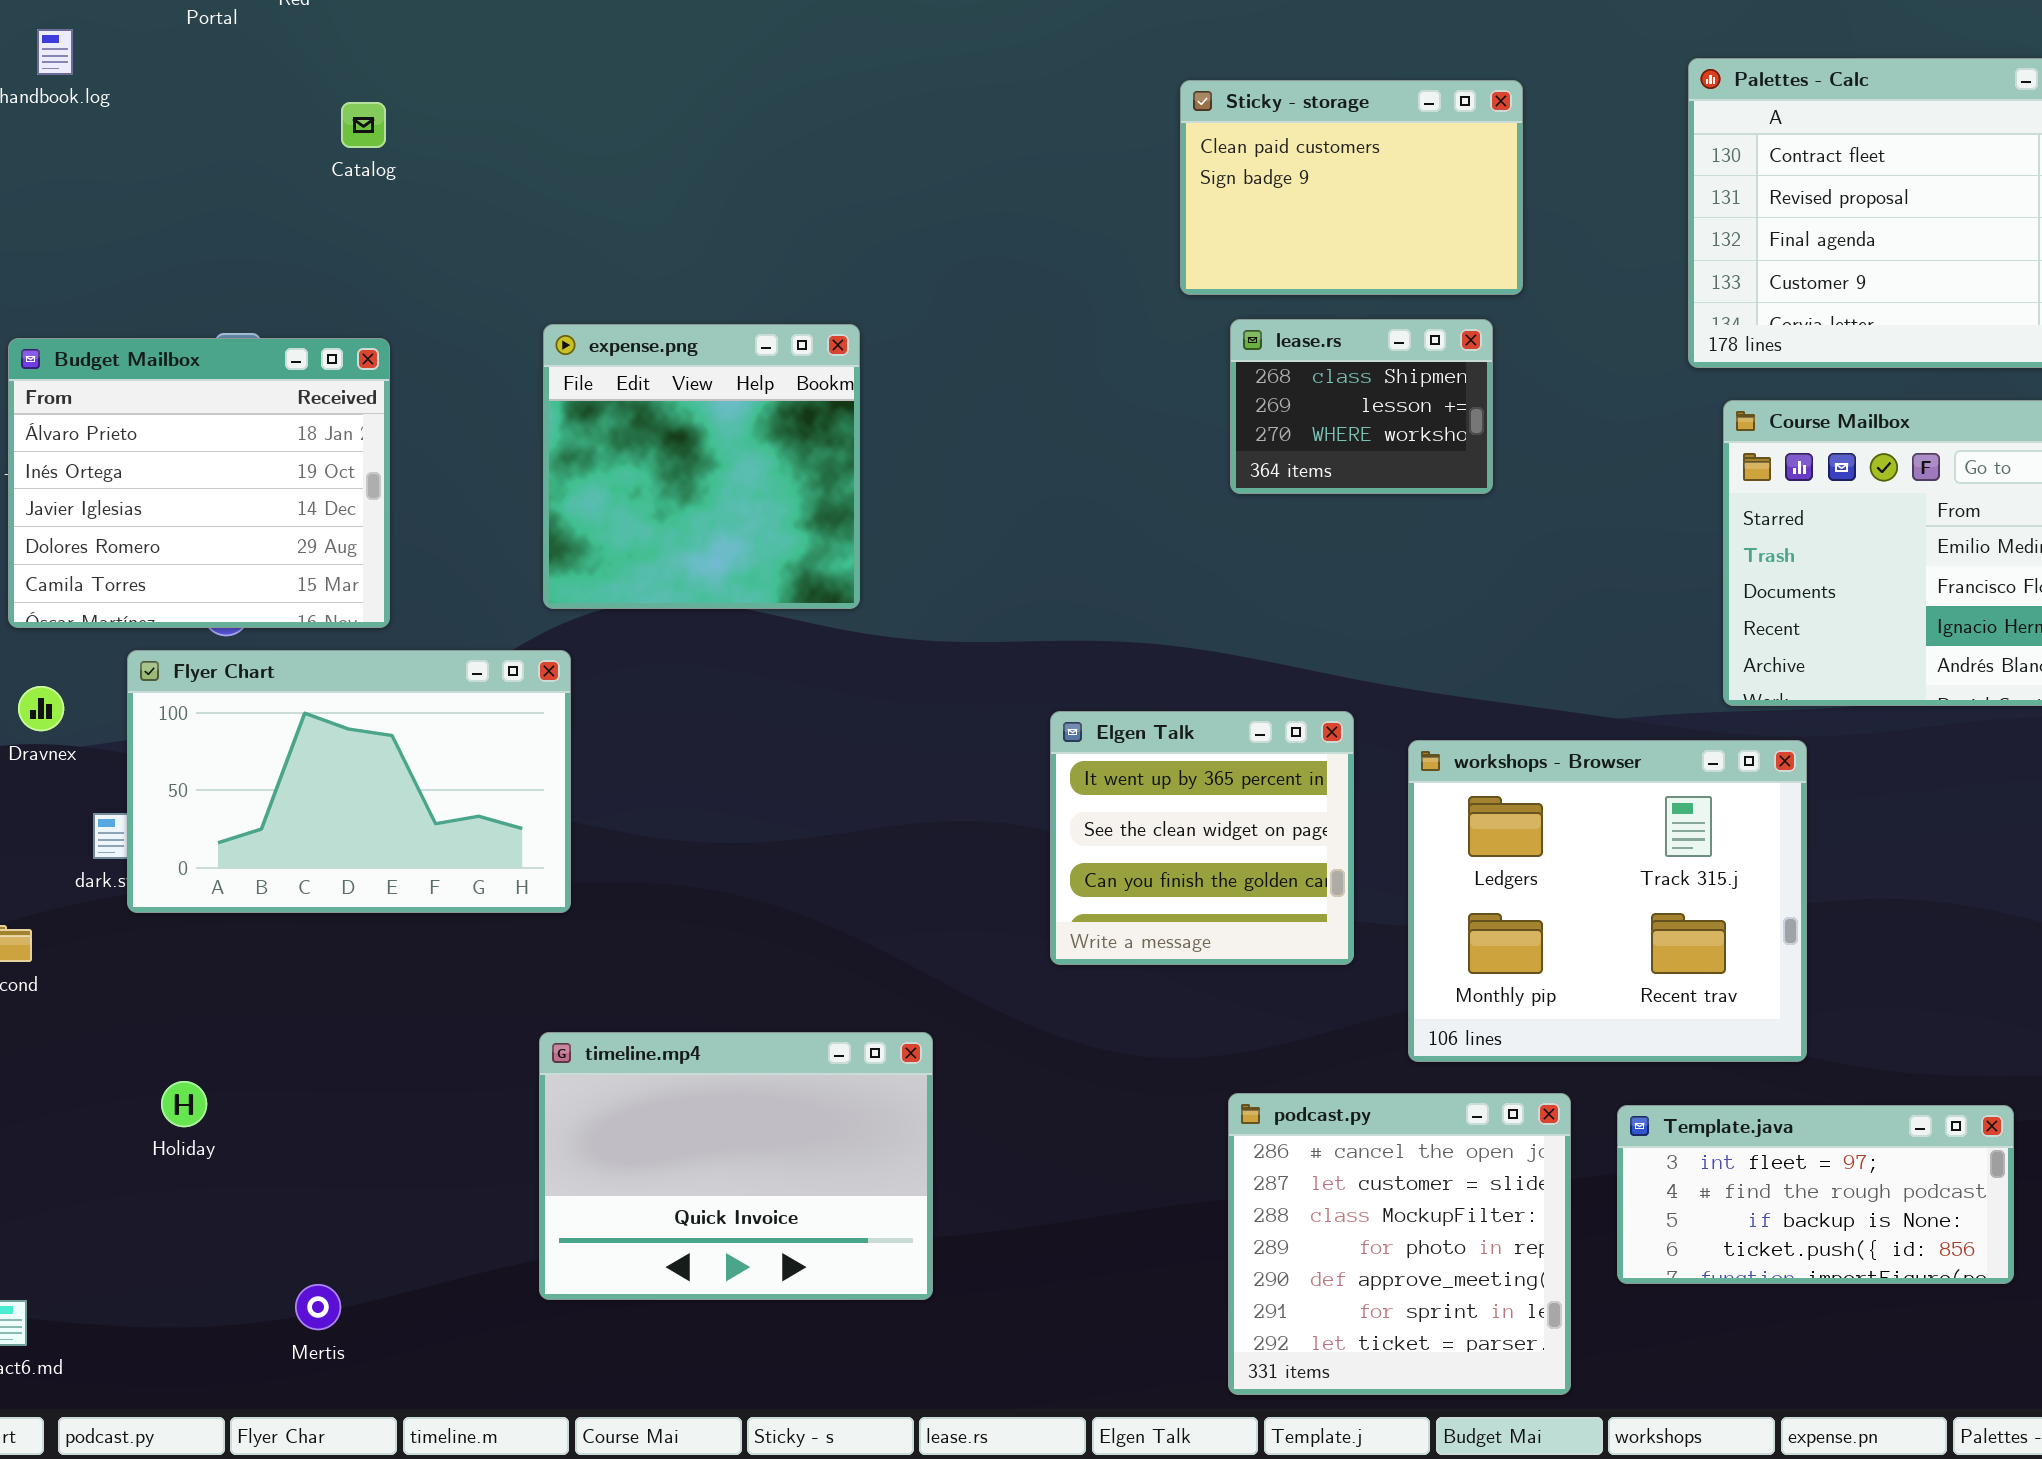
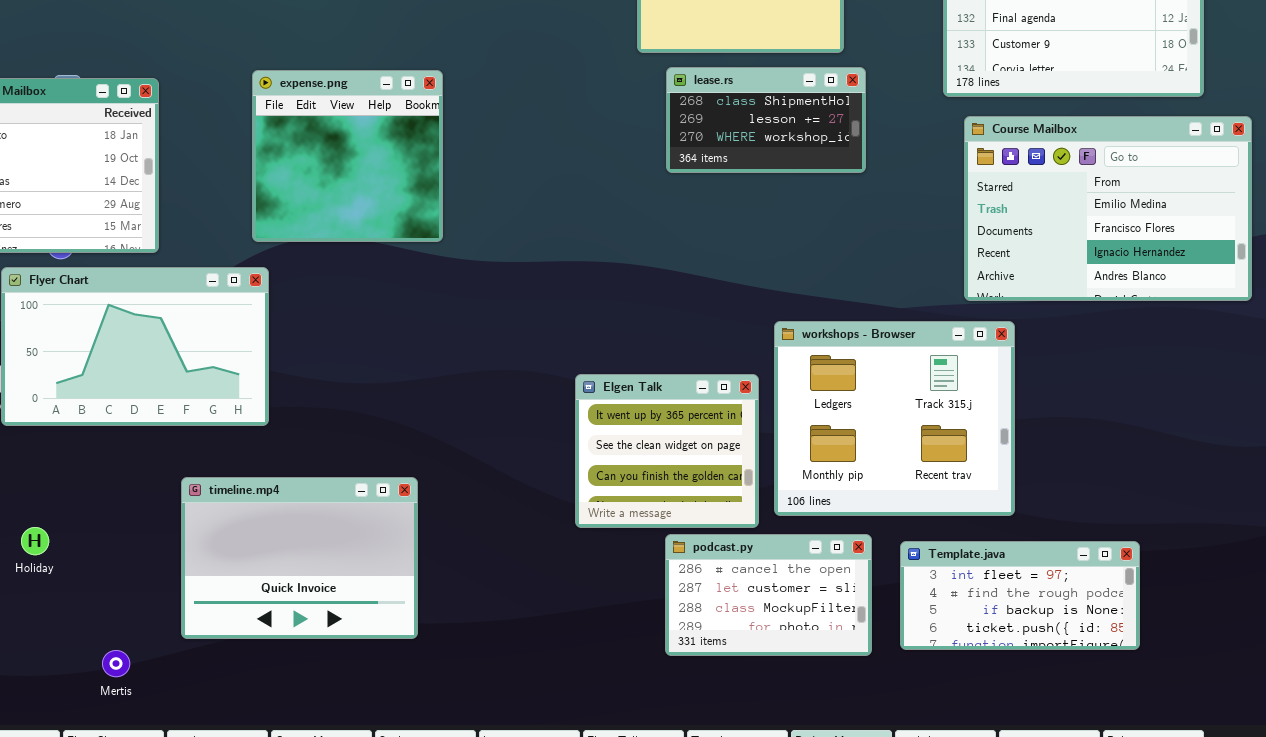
lease.rs: [1230,319,1493,494] -> [666,67,866,173], resized
Elgen Talk: [1050,711,1354,965] -> [575,374,759,528], moved
timeline.mp4: [539,1032,933,1300] -> [181,477,418,639], moved
podcast.py: [1228,1093,1571,1395] -> [665,534,872,656], resized

